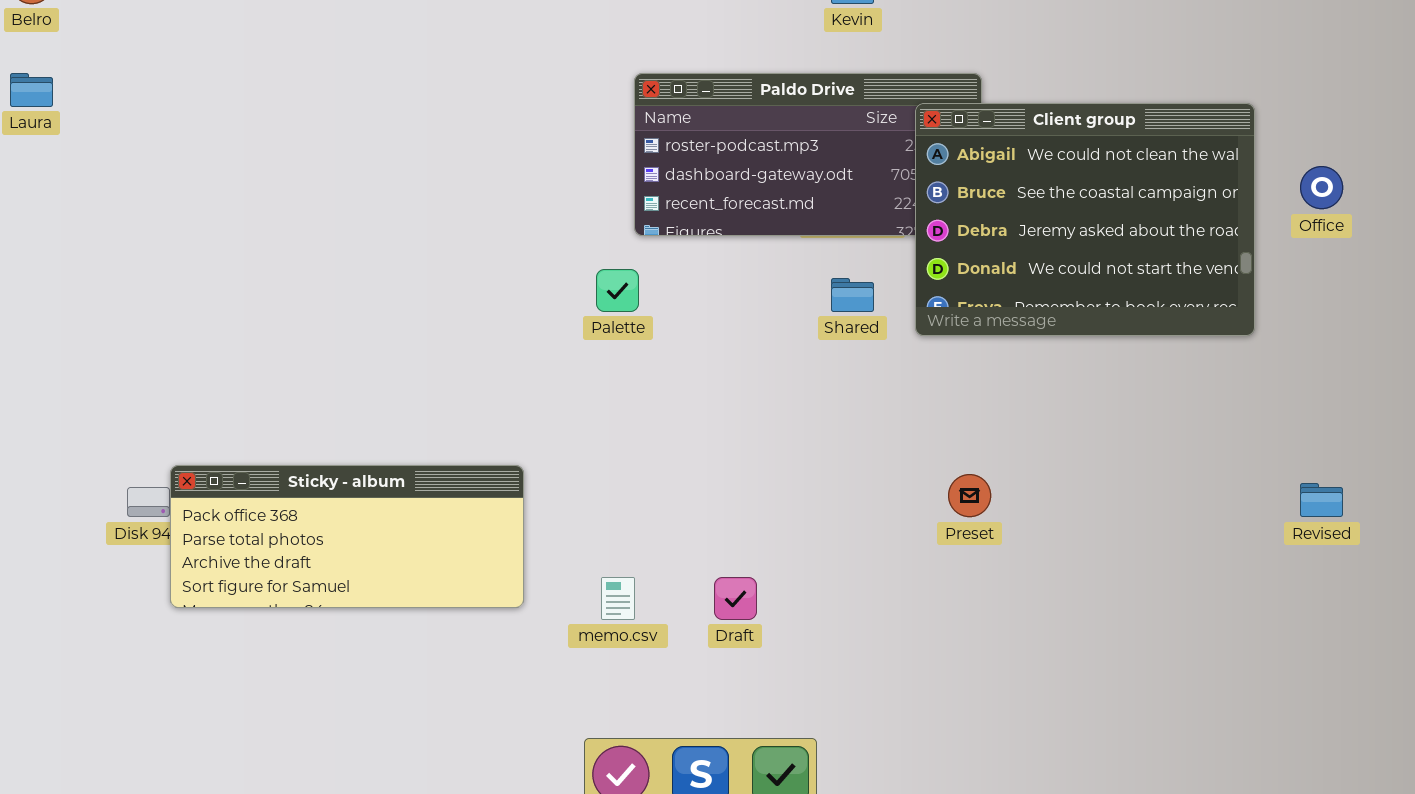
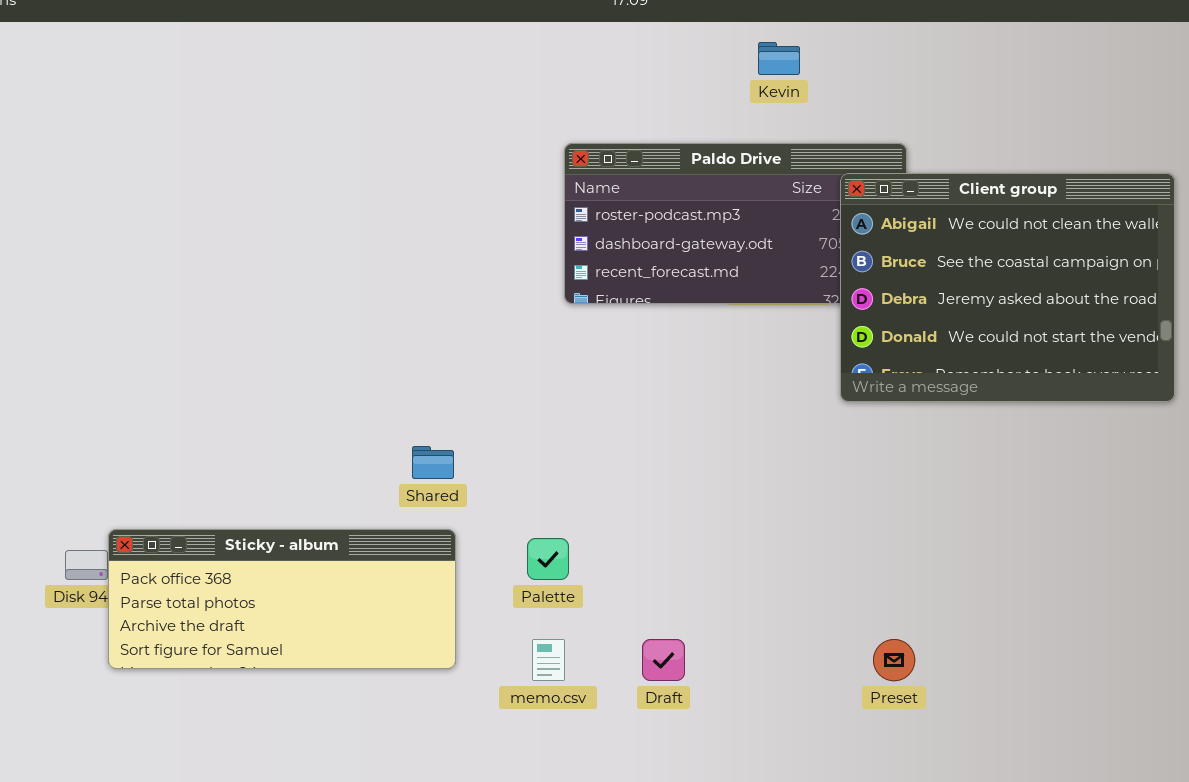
Palette: [596,269,639,312] -> [527,538,569,580], moved
Shared: [831,278,874,312] -> [412,446,454,479], moved
Preset: [948,474,991,517] -> [873,639,915,681], moved

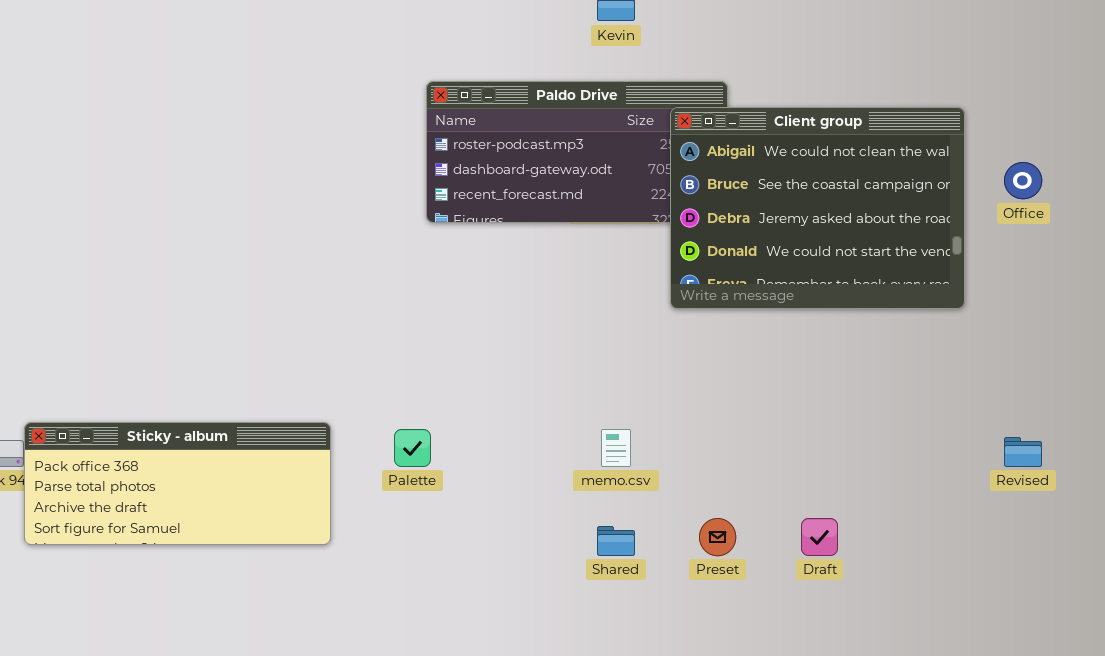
Shared: [412,446,454,479] -> [597,526,635,556], moved
memo.csv: [532,639,565,681] -> [601,429,631,467], moved
Draft: [642,639,685,681] -> [801,518,838,556], moved

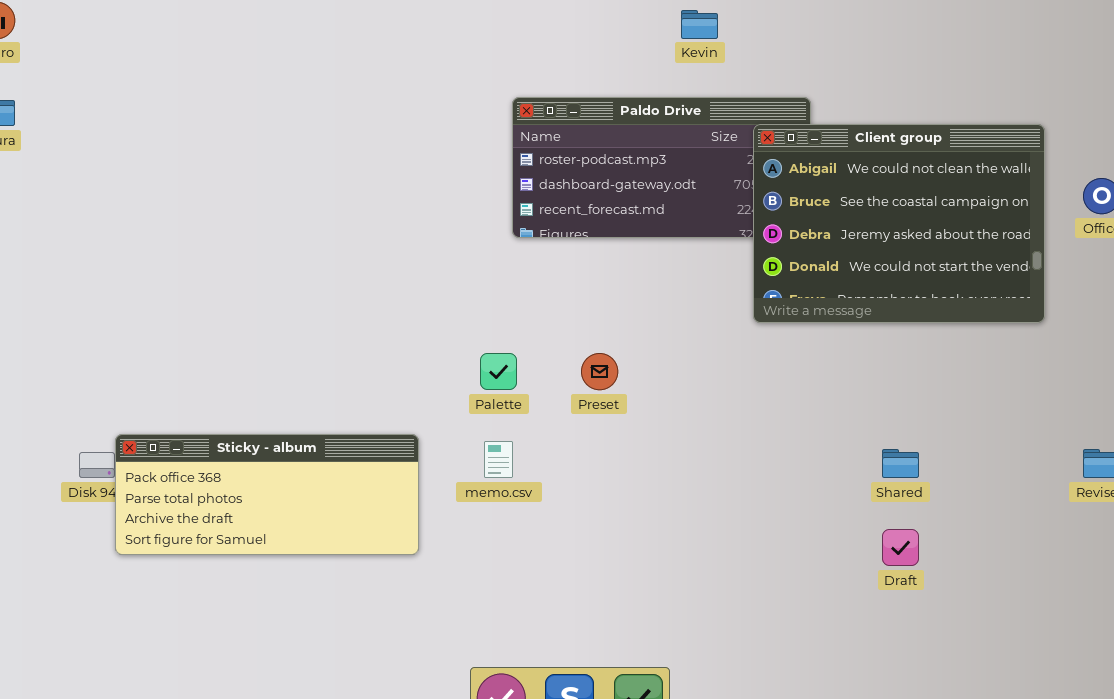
Palette: [394,429,431,467] -> [480,353,517,390], moved
memo.csv: [601,429,631,467] -> [484,441,513,478], moved
Preset: [699,518,736,556] -> [581,353,618,390], moved
Shared: [597,526,635,556] -> [882,449,919,478], moved

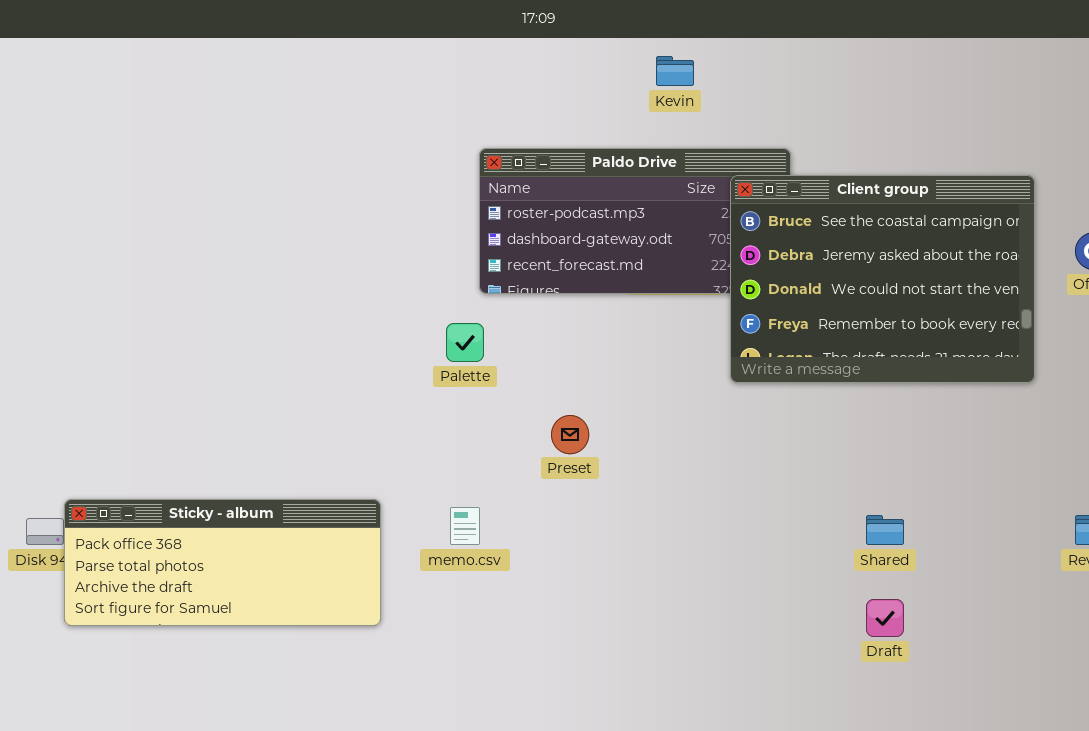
Client group: [753,124,1045,323] -> [730,175,1035,383], scrolled down 1 row
Palette: [480,353,517,390] -> [446,323,484,362], moved

